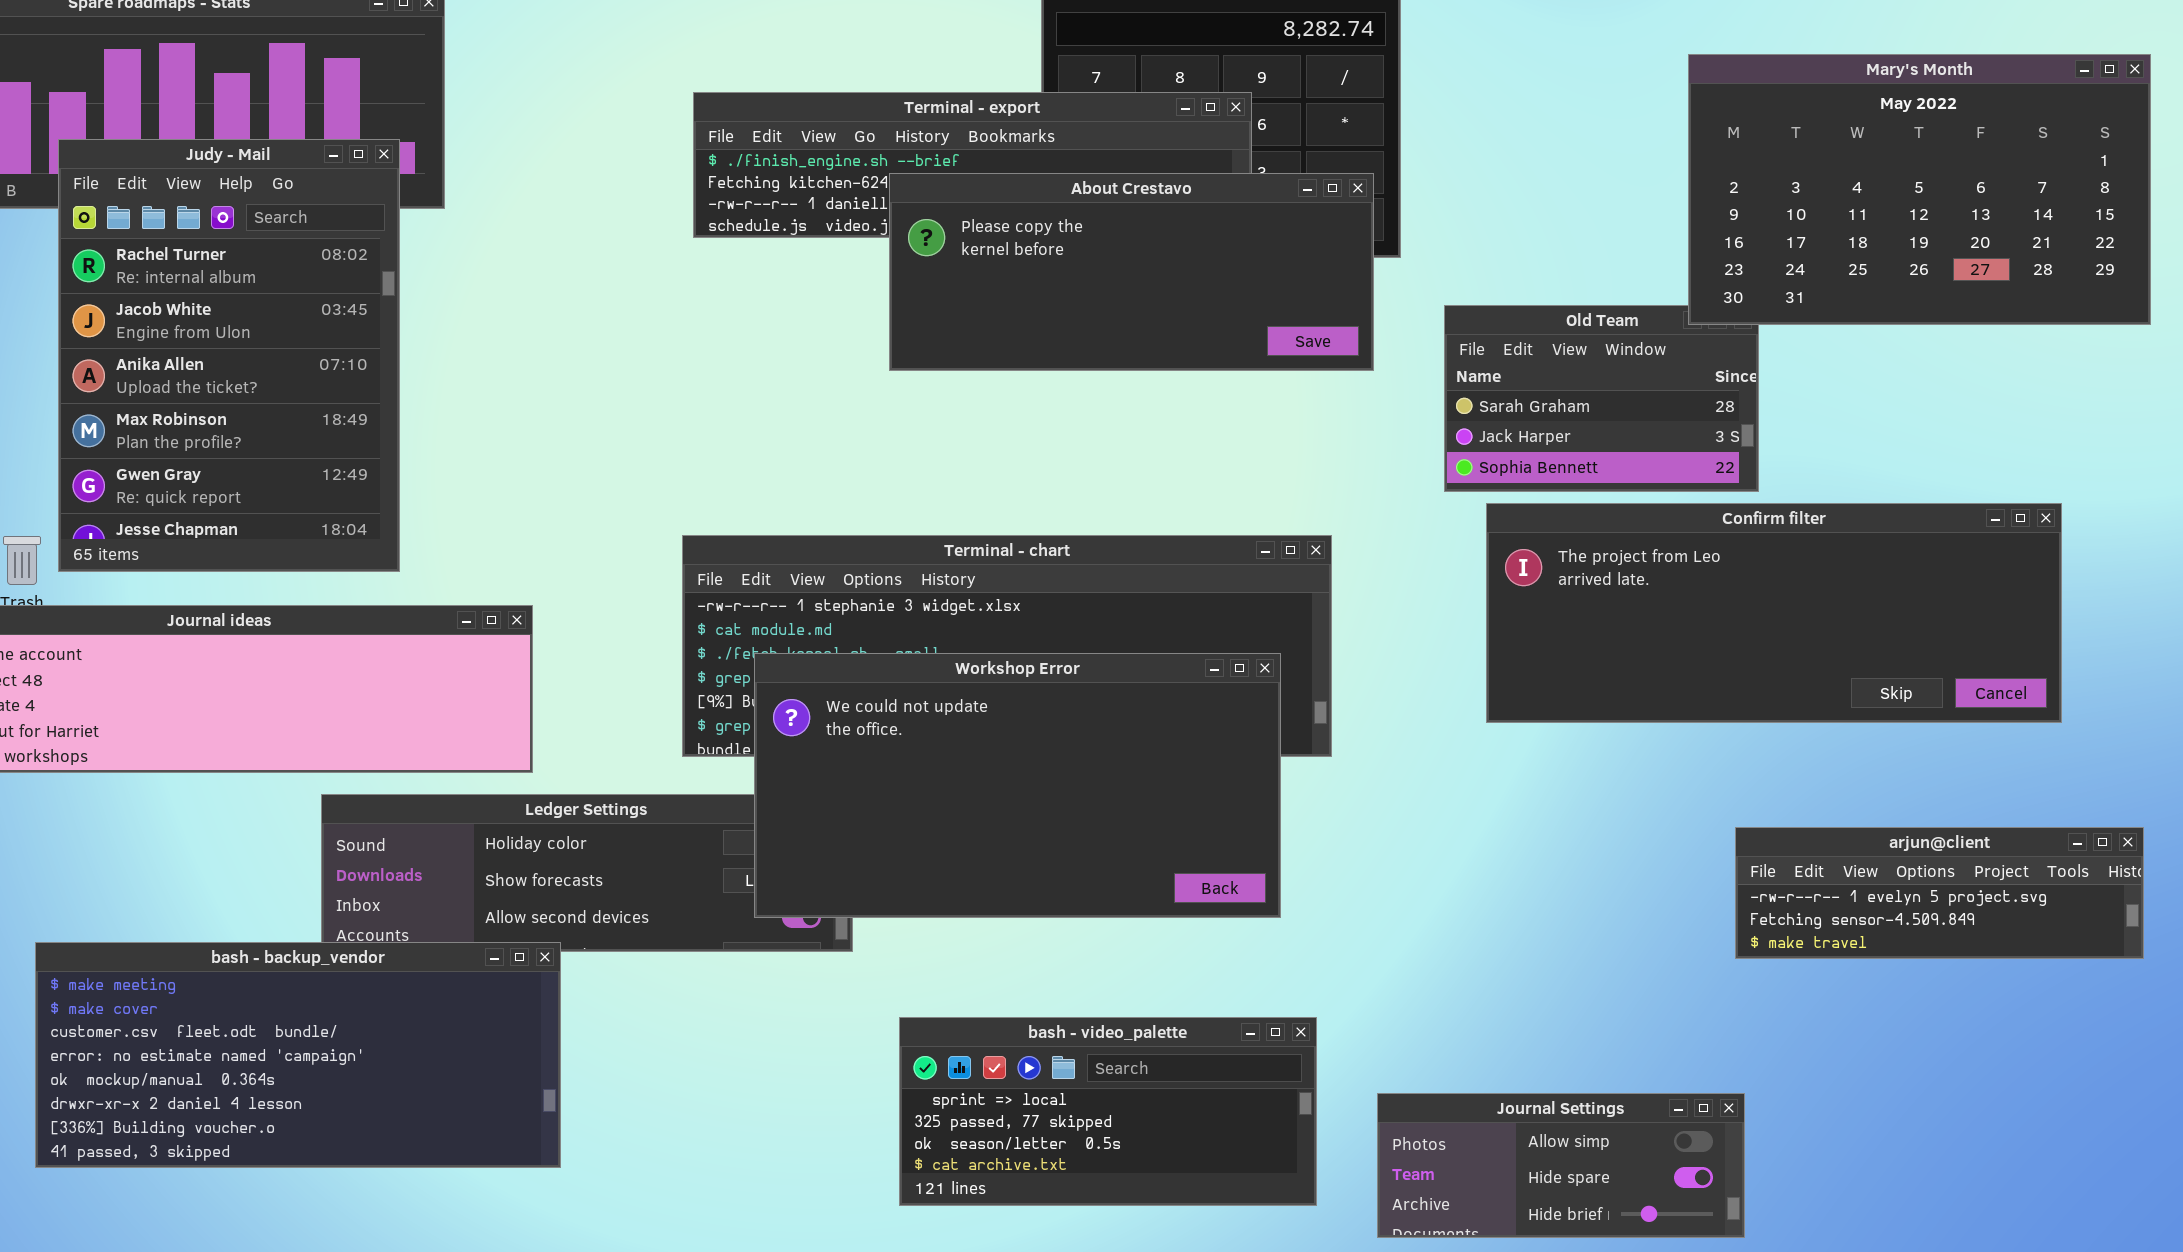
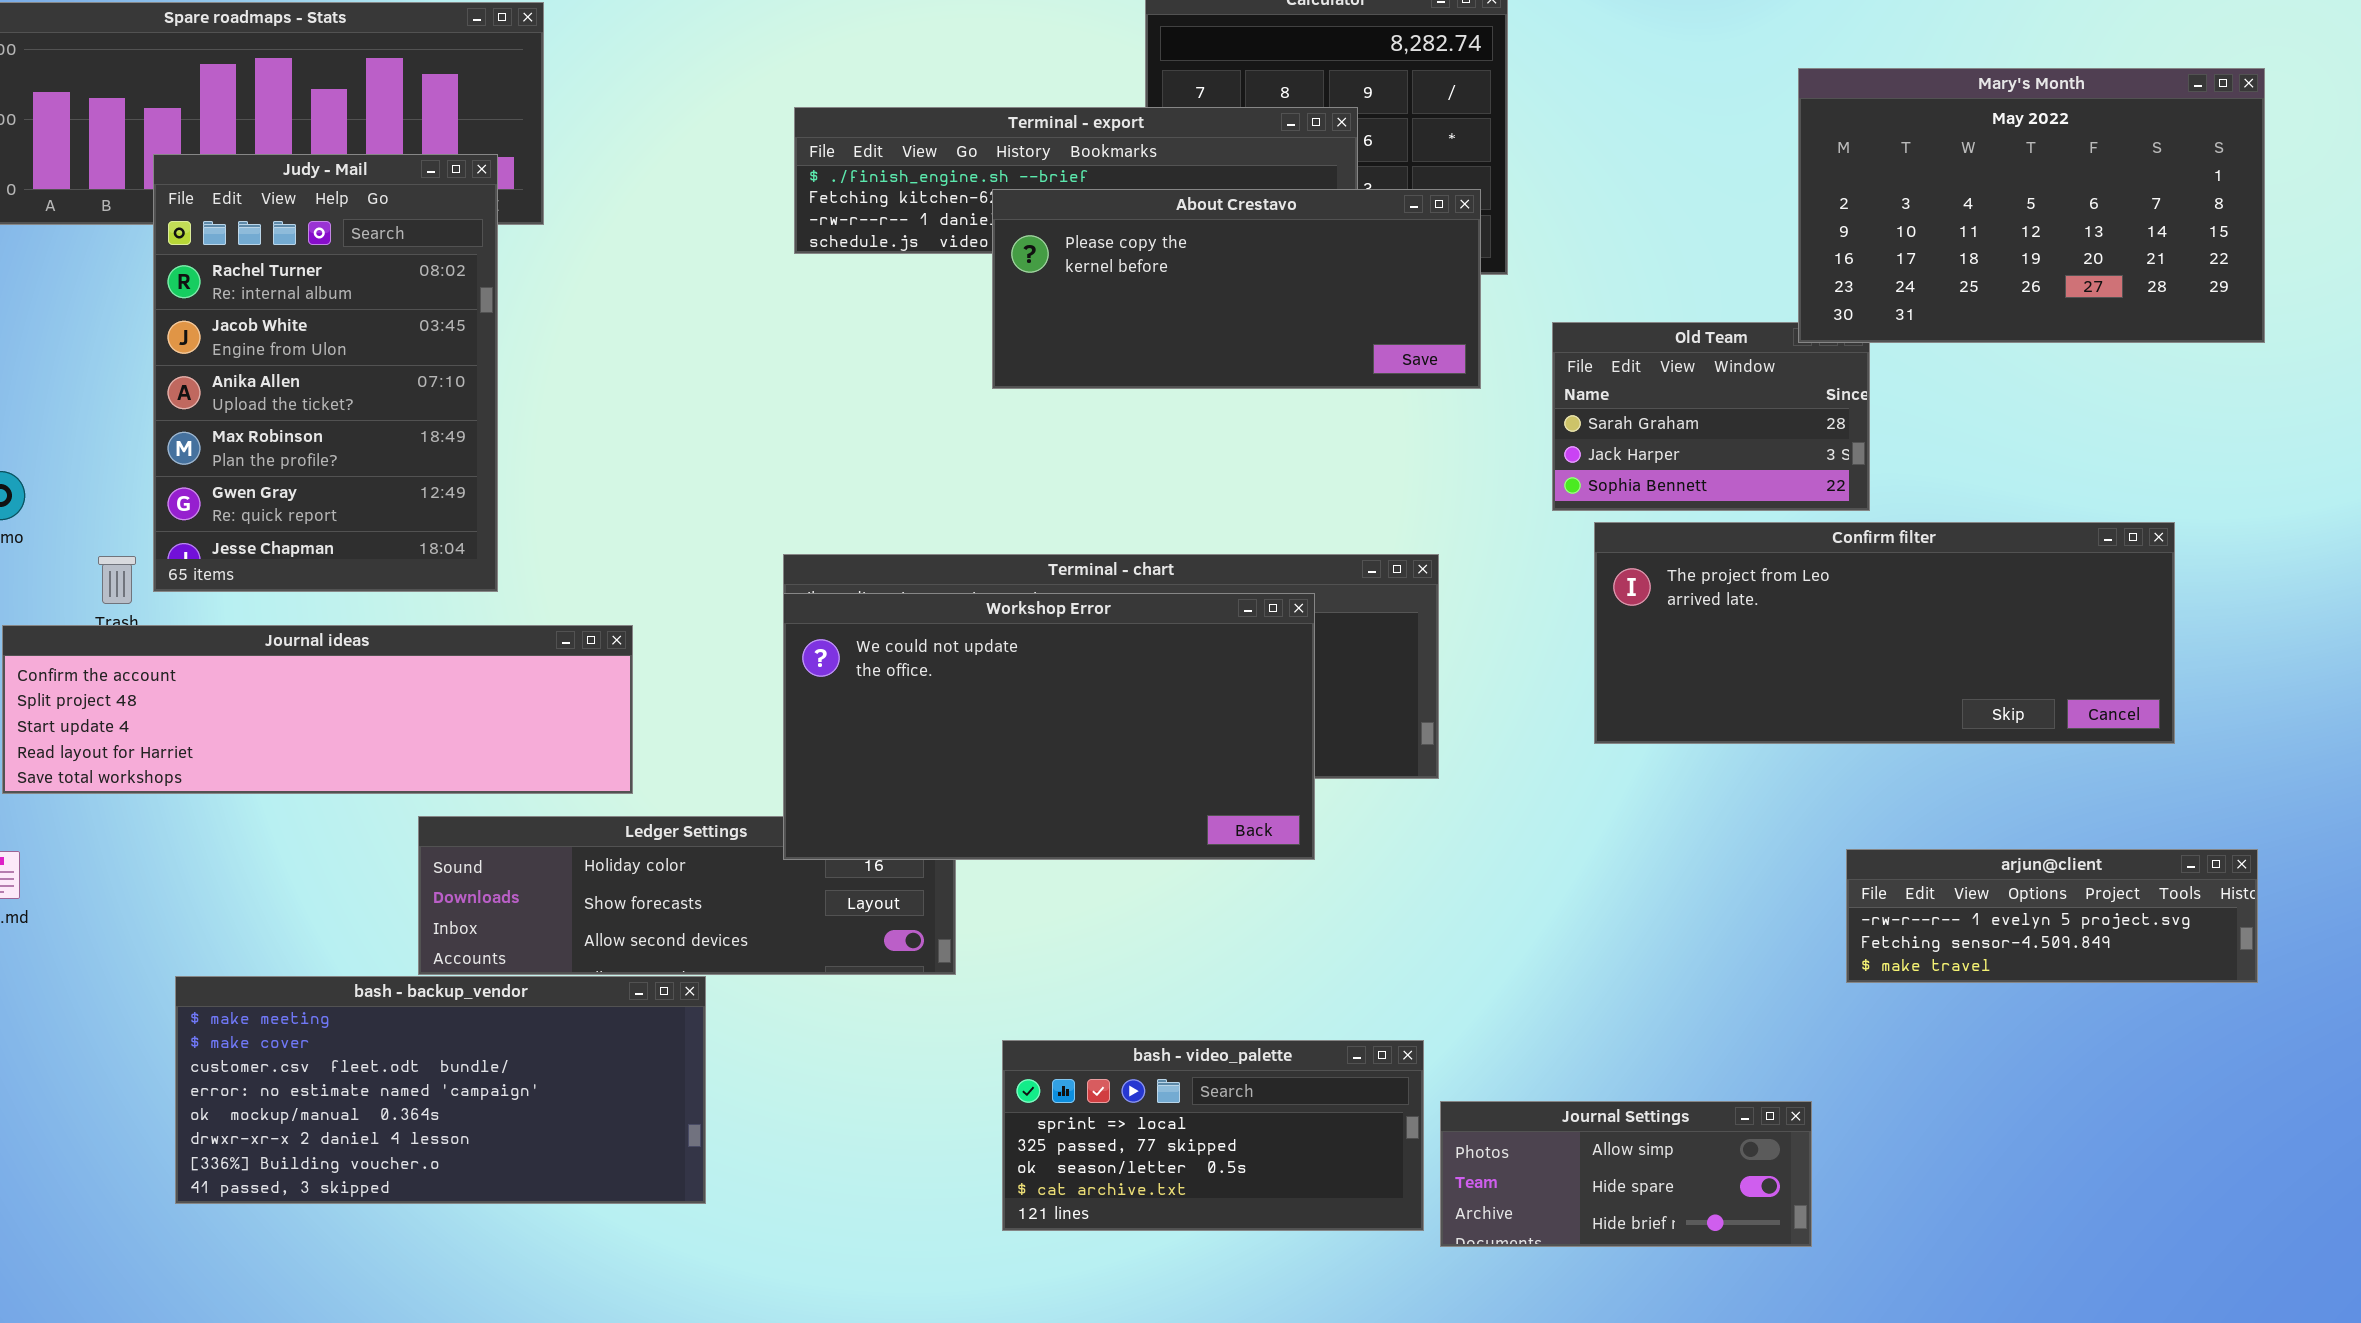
Workshop Error: [754,653,1281,918] -> [783,593,1315,860], moved
bash - backup_vendor: [35,942,561,1168] -> [175,976,706,1204], moved
Journal Settings: [1377,1093,1745,1238] -> [1440,1101,1812,1247], moved

